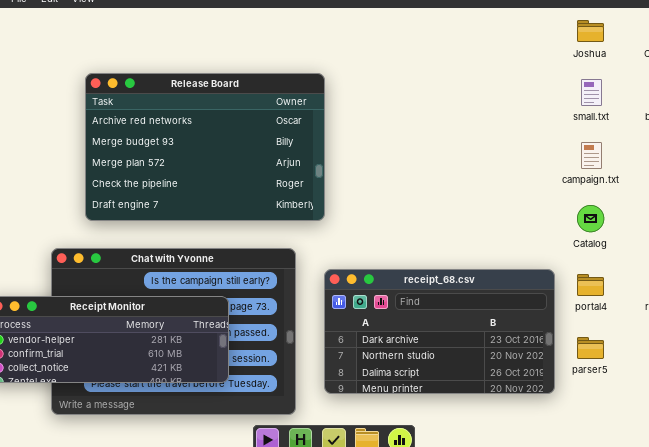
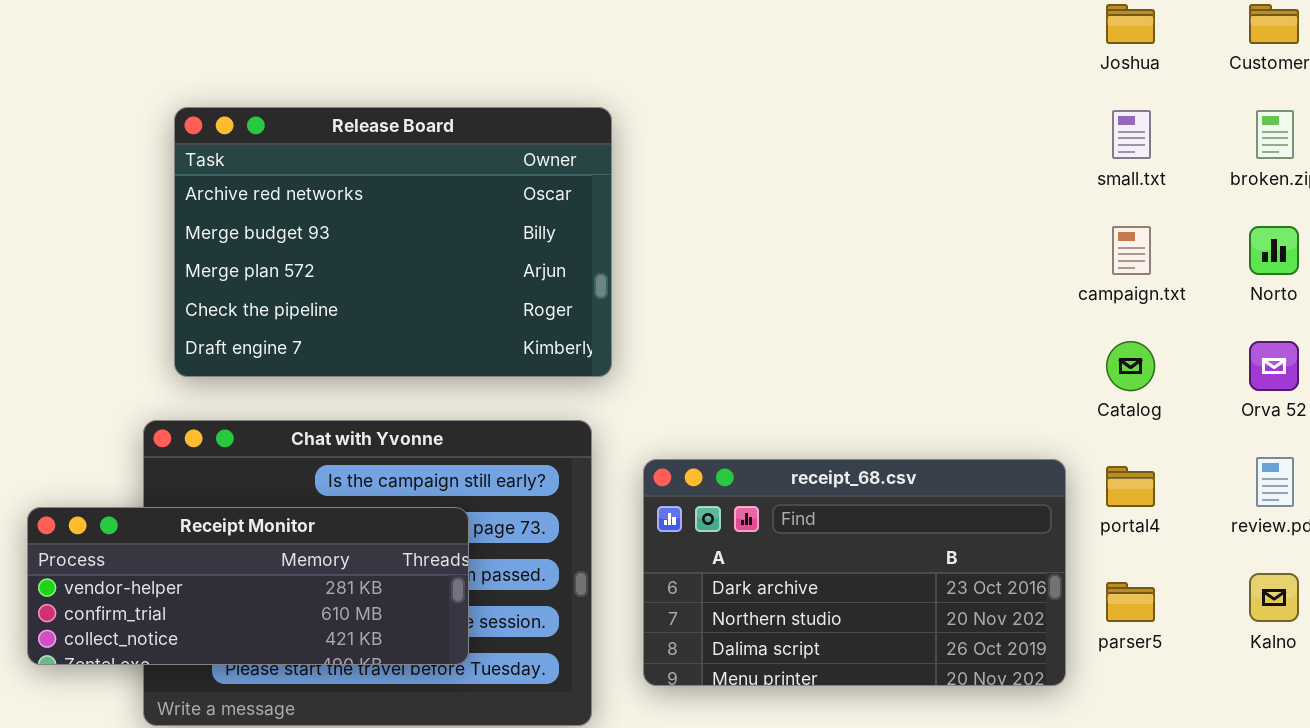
Release Board: [85,73,325,221] -> [174,107,612,377], moved

